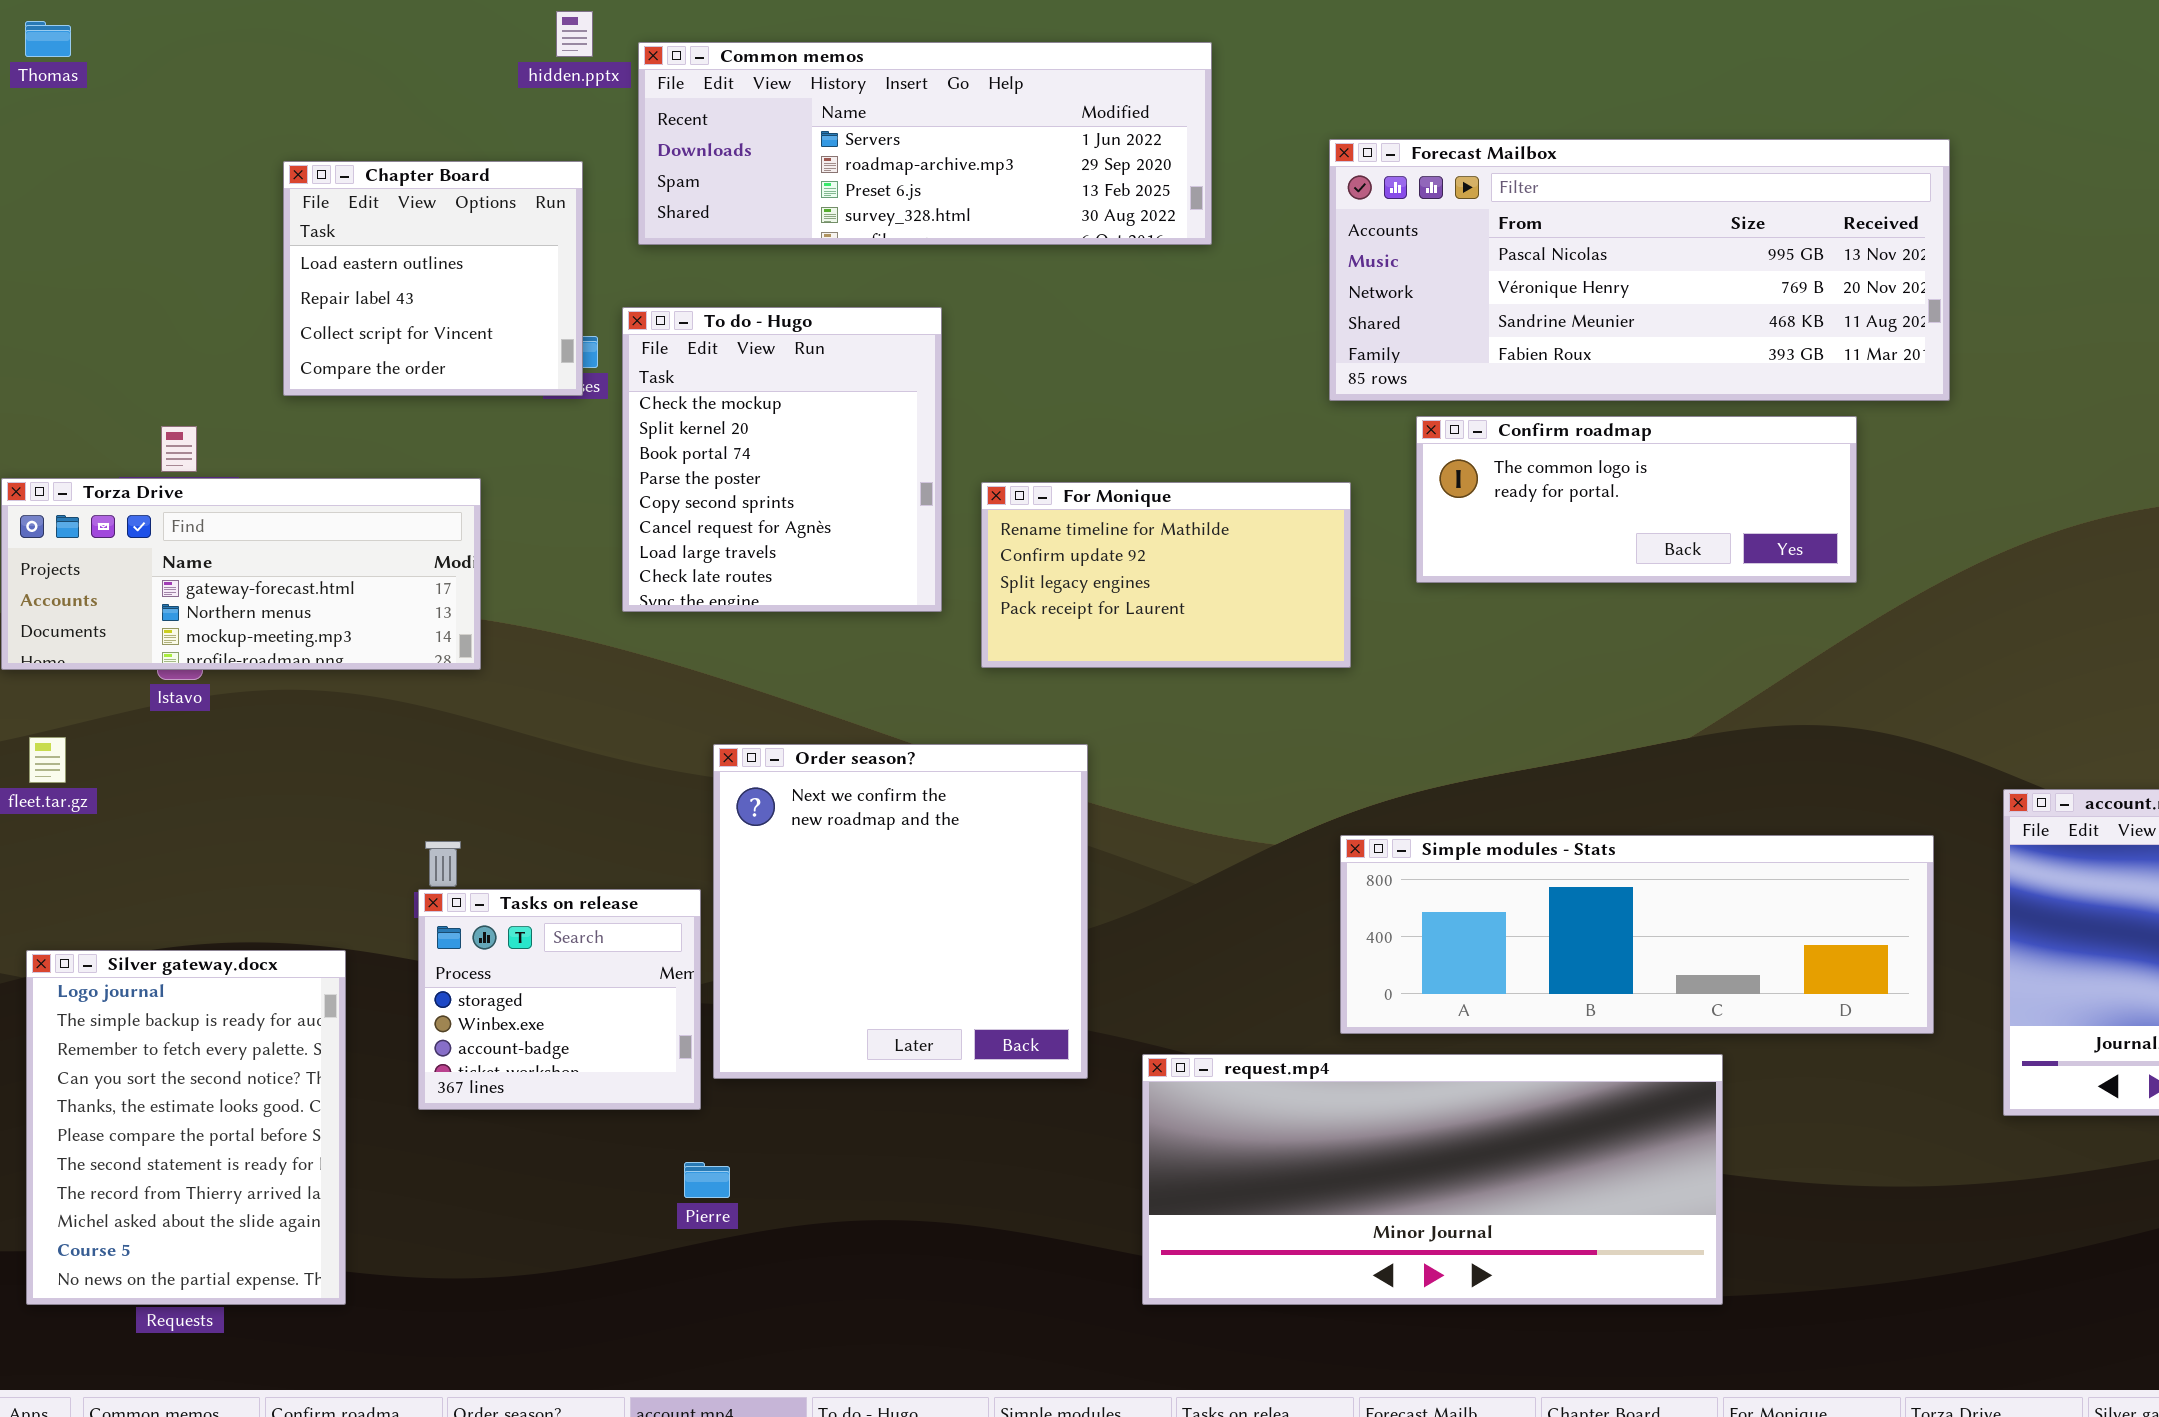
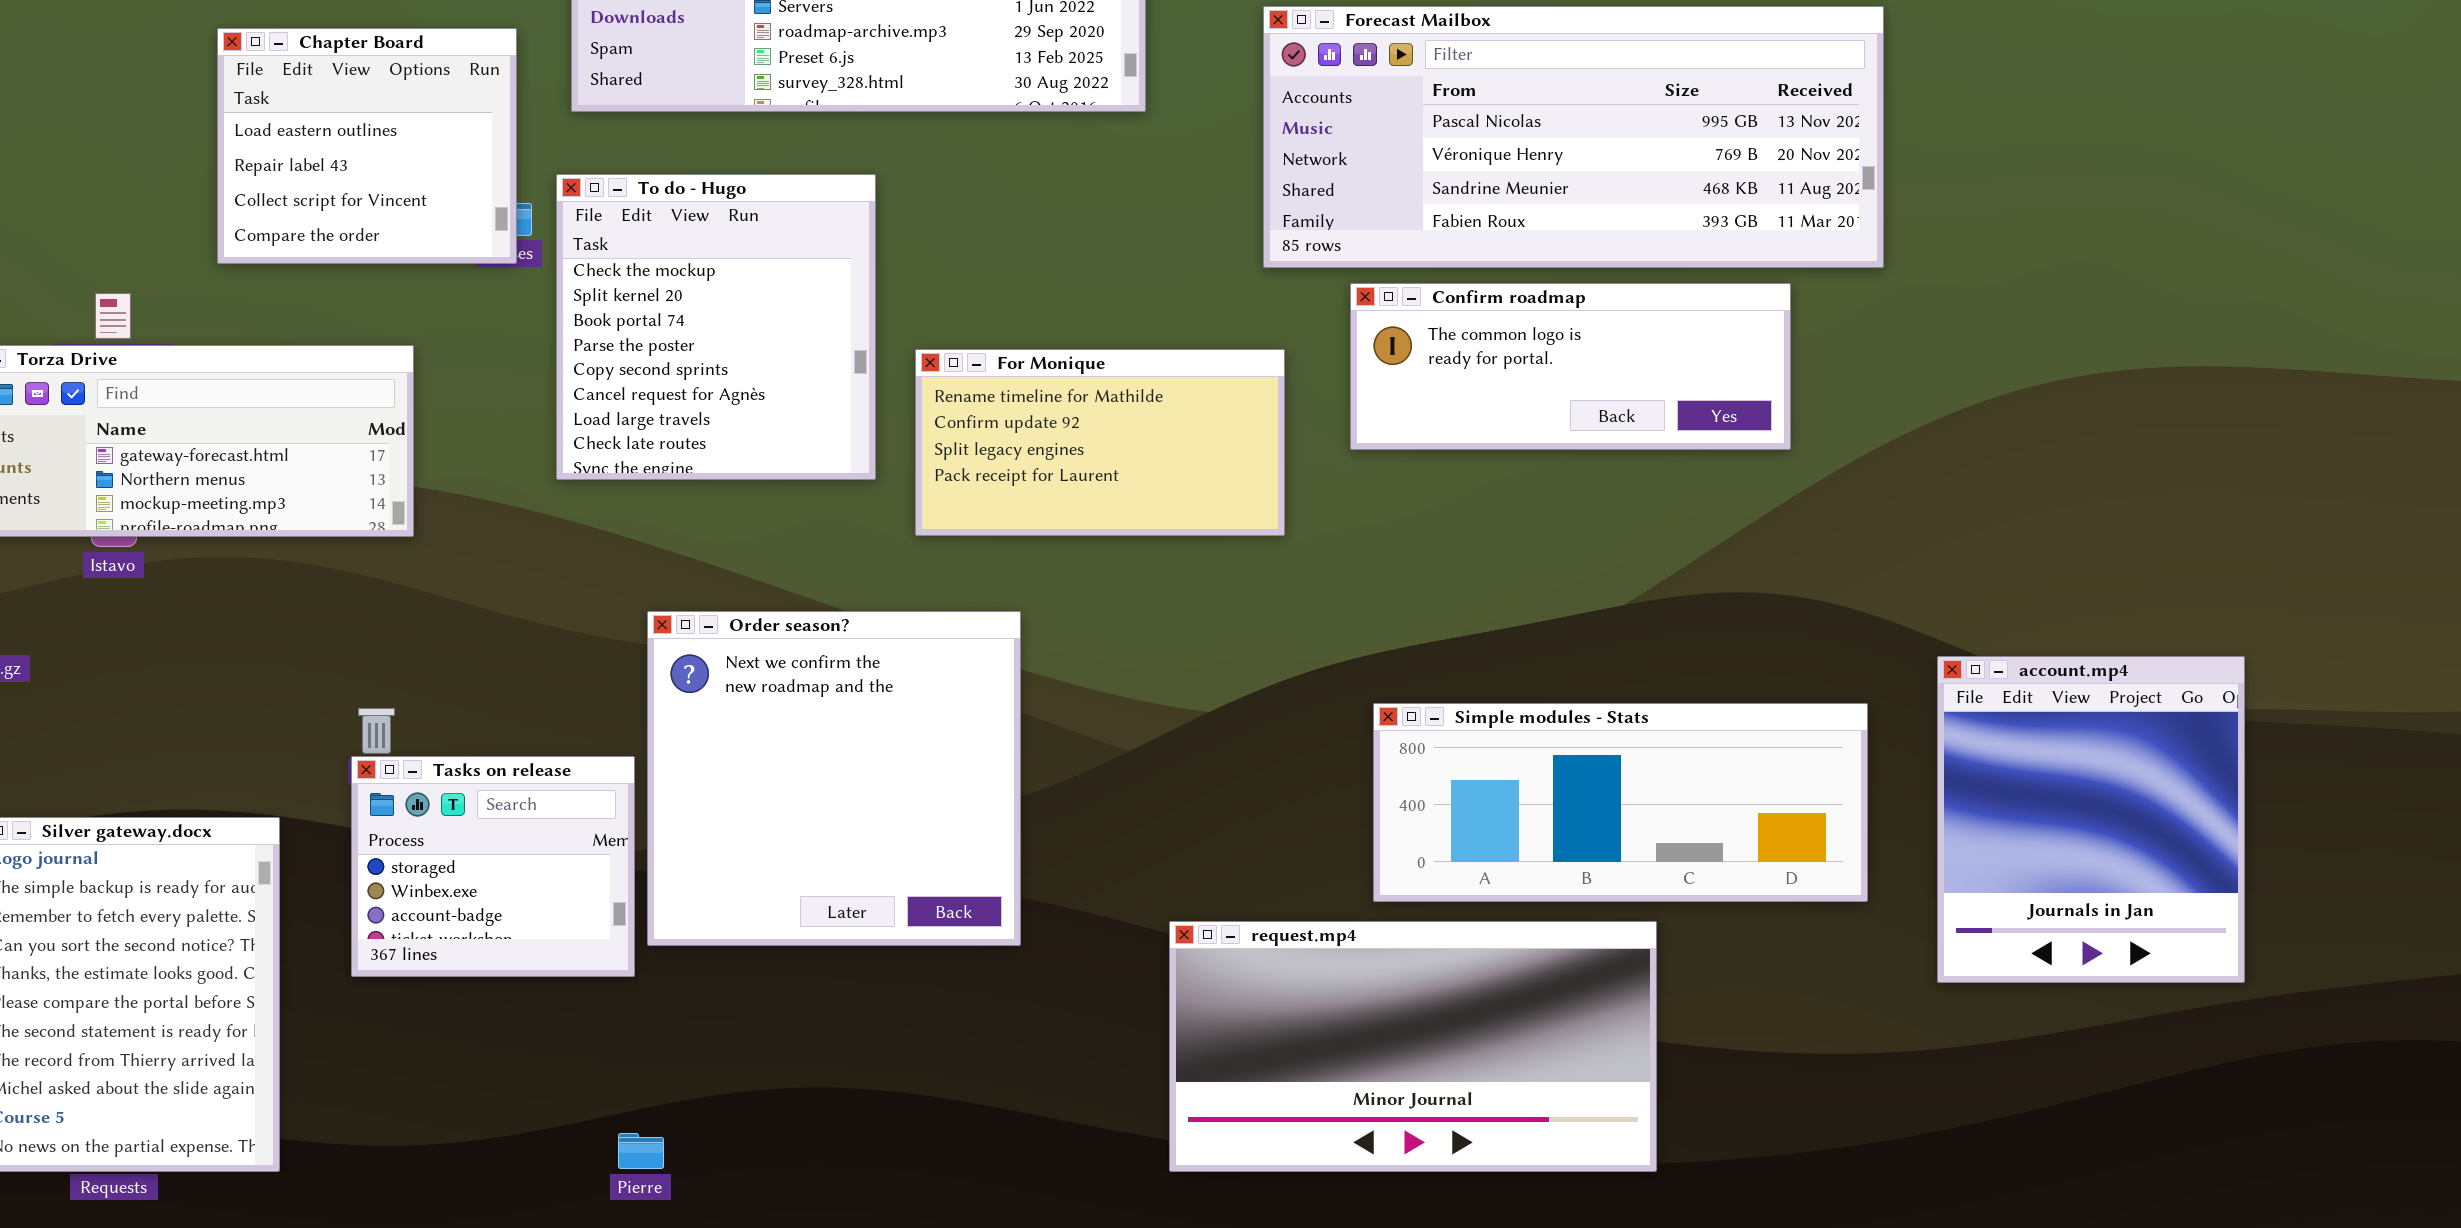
Simple modules - Stats: [1340,835,1934,1034] -> [1373,703,1868,902], resized
request.mp4: [1142,1054,1723,1305] -> [1169,921,1657,1172], resized
Pierre: [684,1162,730,1198] -> [618,1133,664,1169], moved

